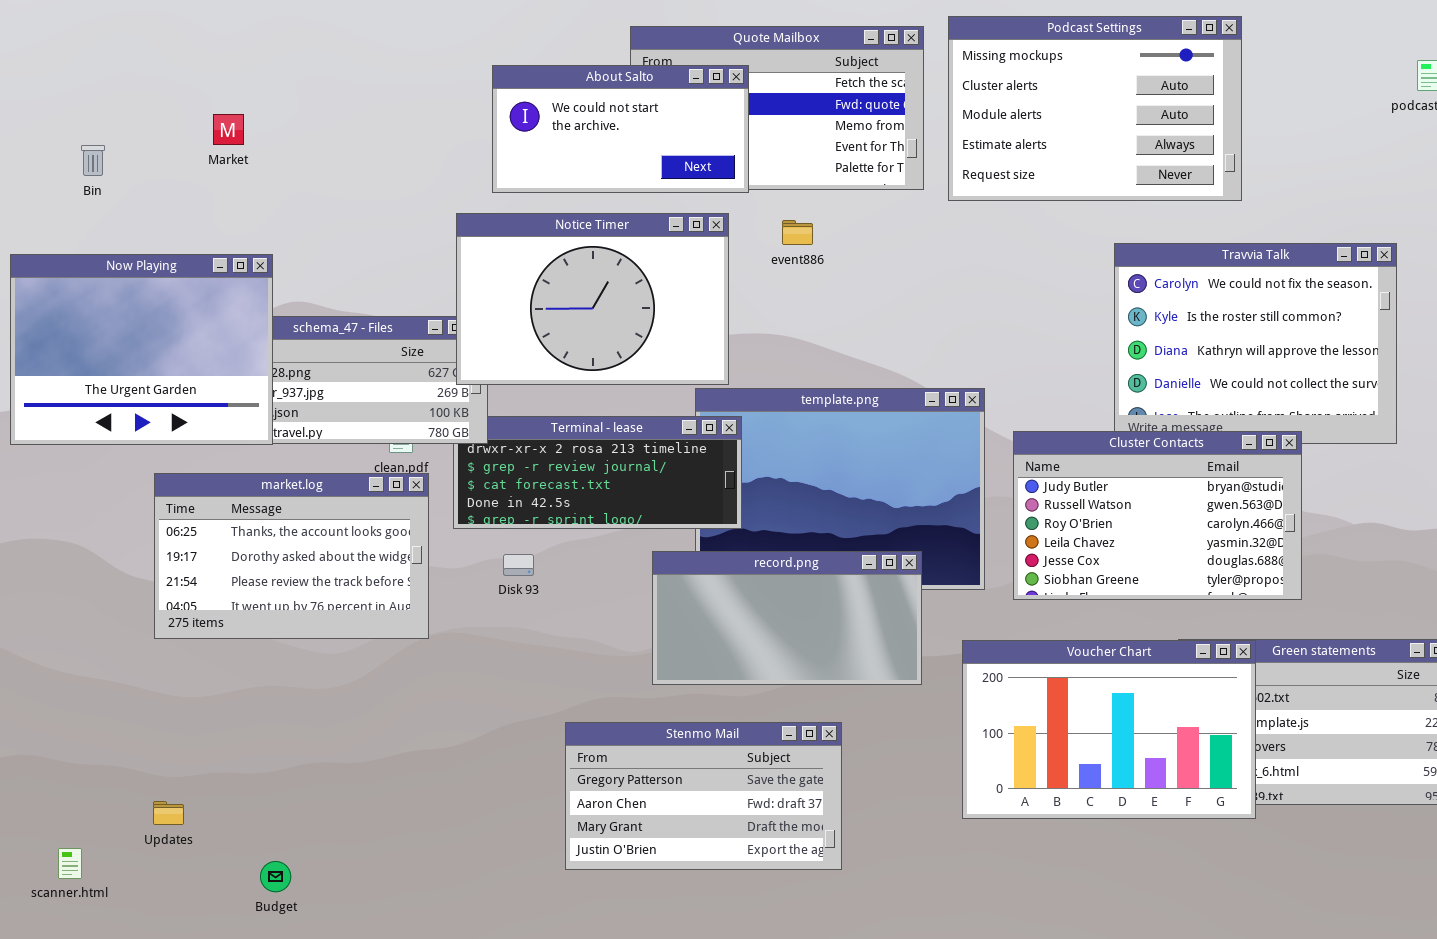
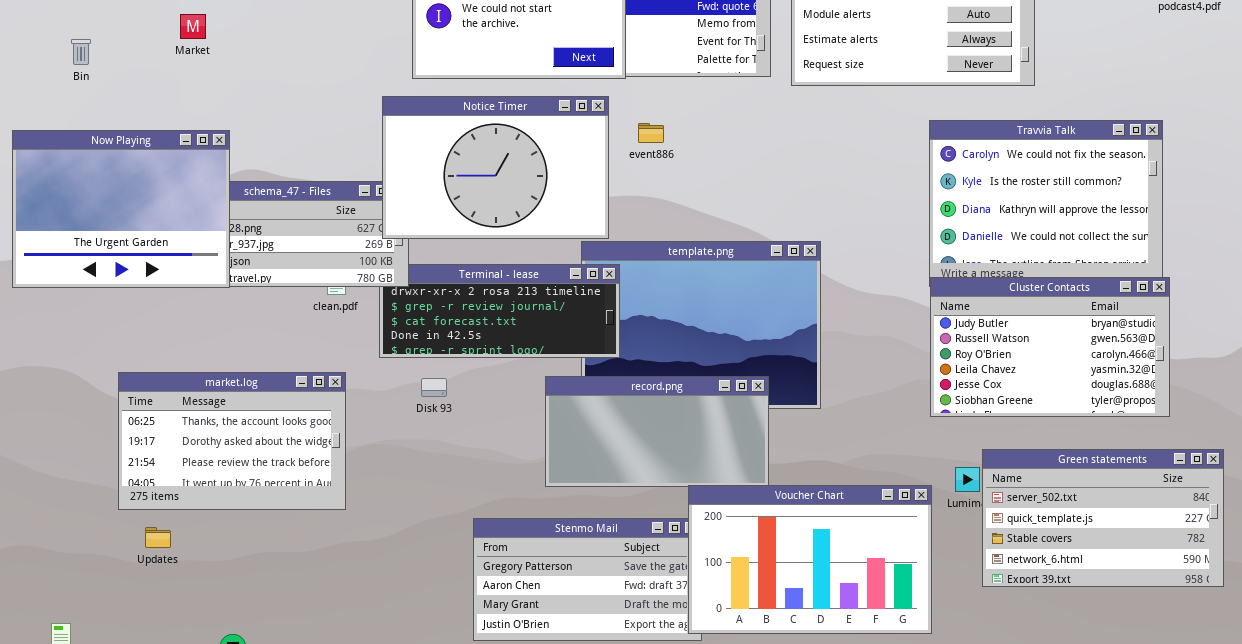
event886: [782,220,813,245] -> [638,123,664,143], moved
Cluster Contacts: [1013,431,1302,600] -> [930,277,1170,417], moved
market.log: [154,473,429,639] -> [118,372,346,510], moved
Voucher Chart: [962,640,1256,819] -> [688,485,932,634], moved
Updates: [153,801,184,825] -> [145,527,171,548], moved

